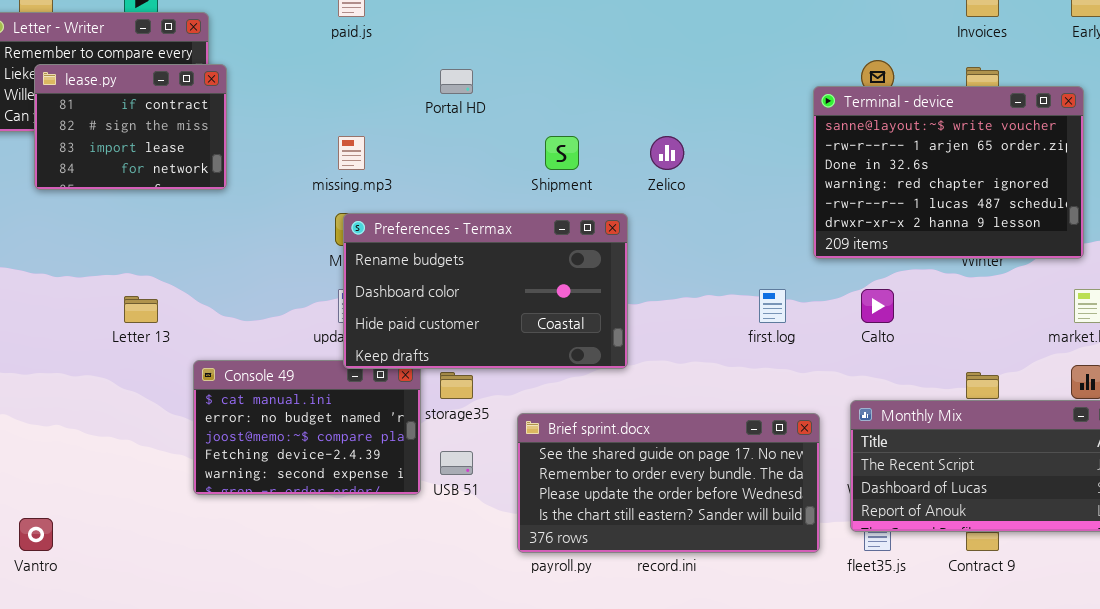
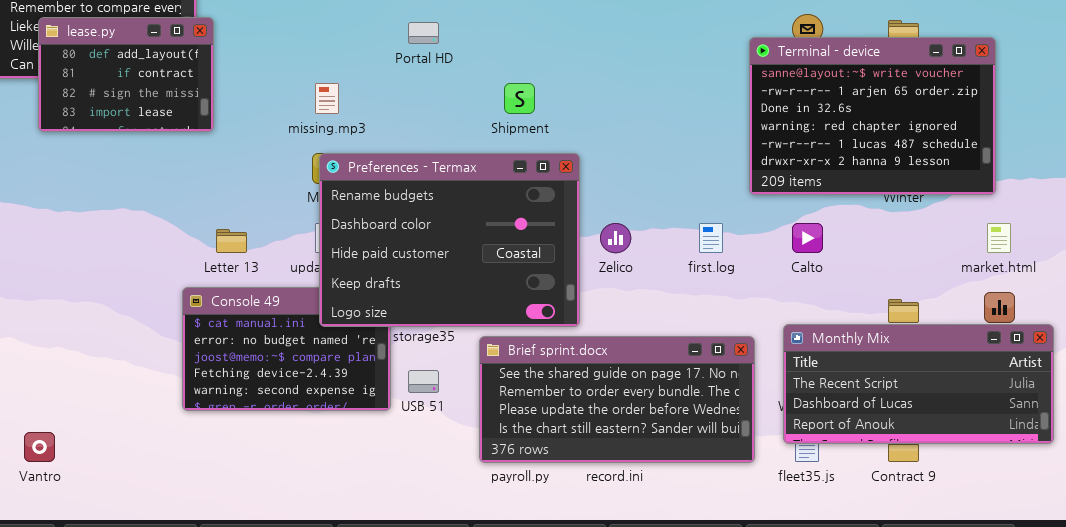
lease.py: [34,64,227,190] -> [38,17,214,132], scrolled up 1 row
Zelico: [650,136,684,170] -> [600,223,631,253], moved
Preferences - Termax: [343,213,628,369] -> [319,153,580,327], resized
Letter 13: [124,296,158,323] -> [216,229,247,253], moved

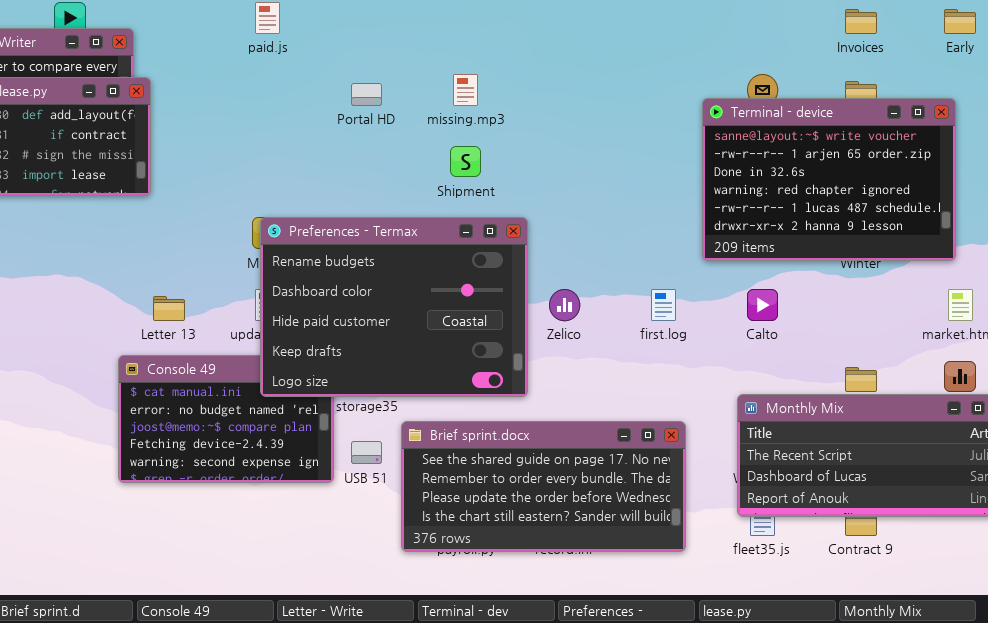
missing.mp3: [315,83,339,114] -> [453,74,478,106], moved
Brief sprint.docx: [479,336,755,463] -> [401,421,686,552], moved

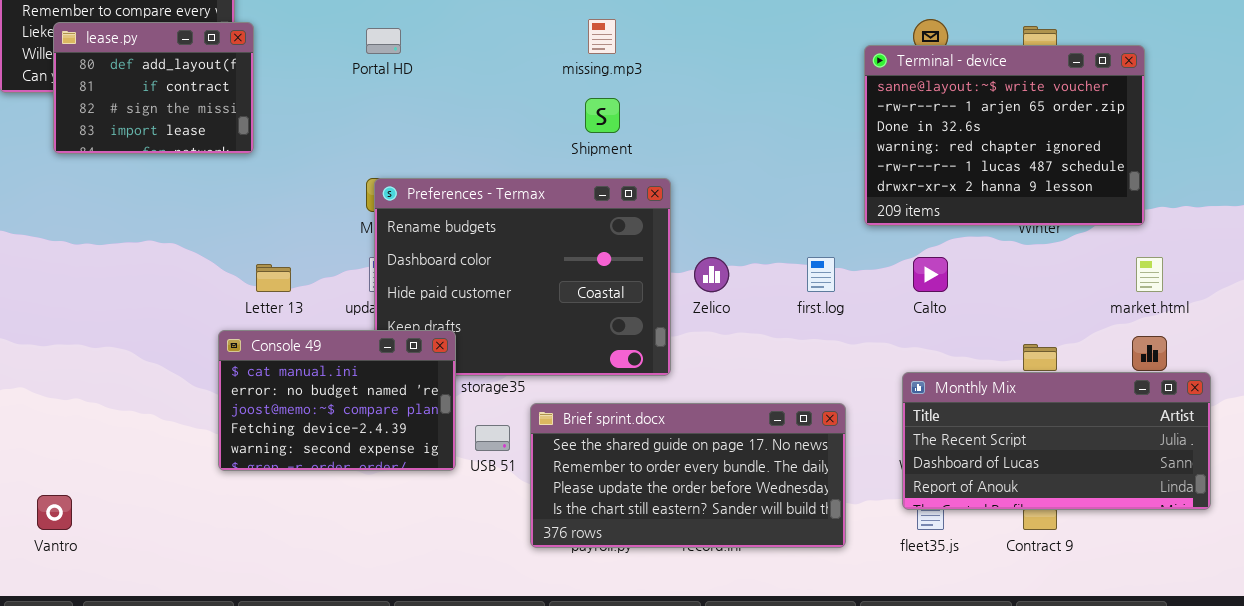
Portal HD: [351,83,382,106] -> [366,28,401,54], moved
Console 49: [118,355,334,483] -> [218,330,456,471], raised

